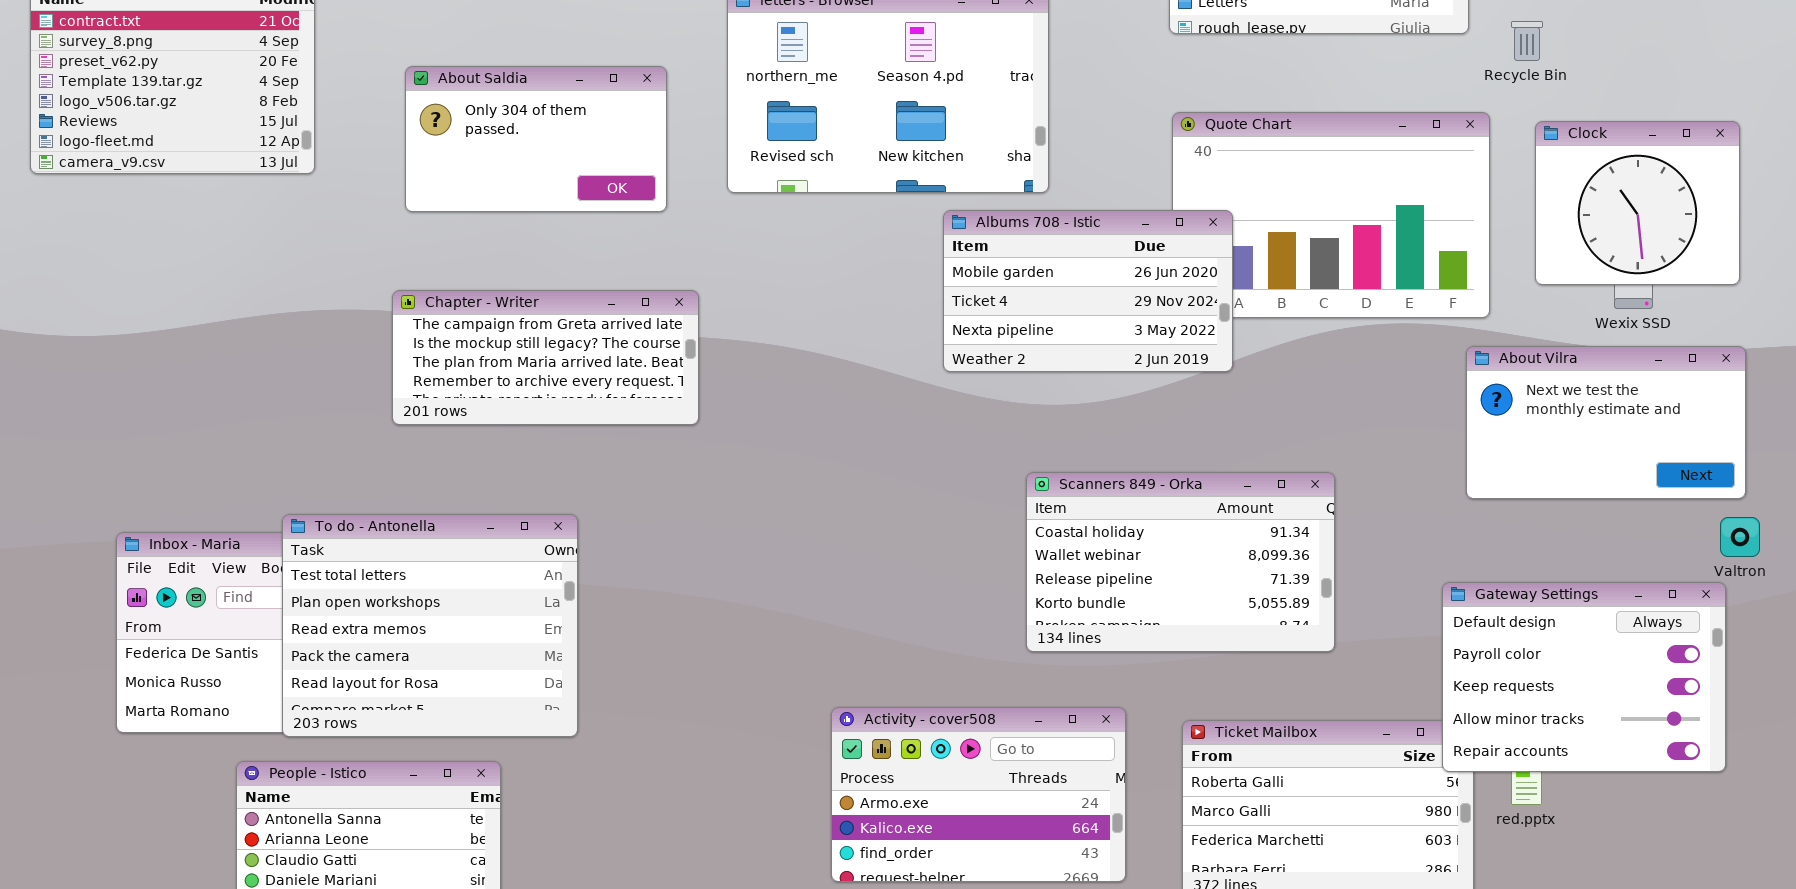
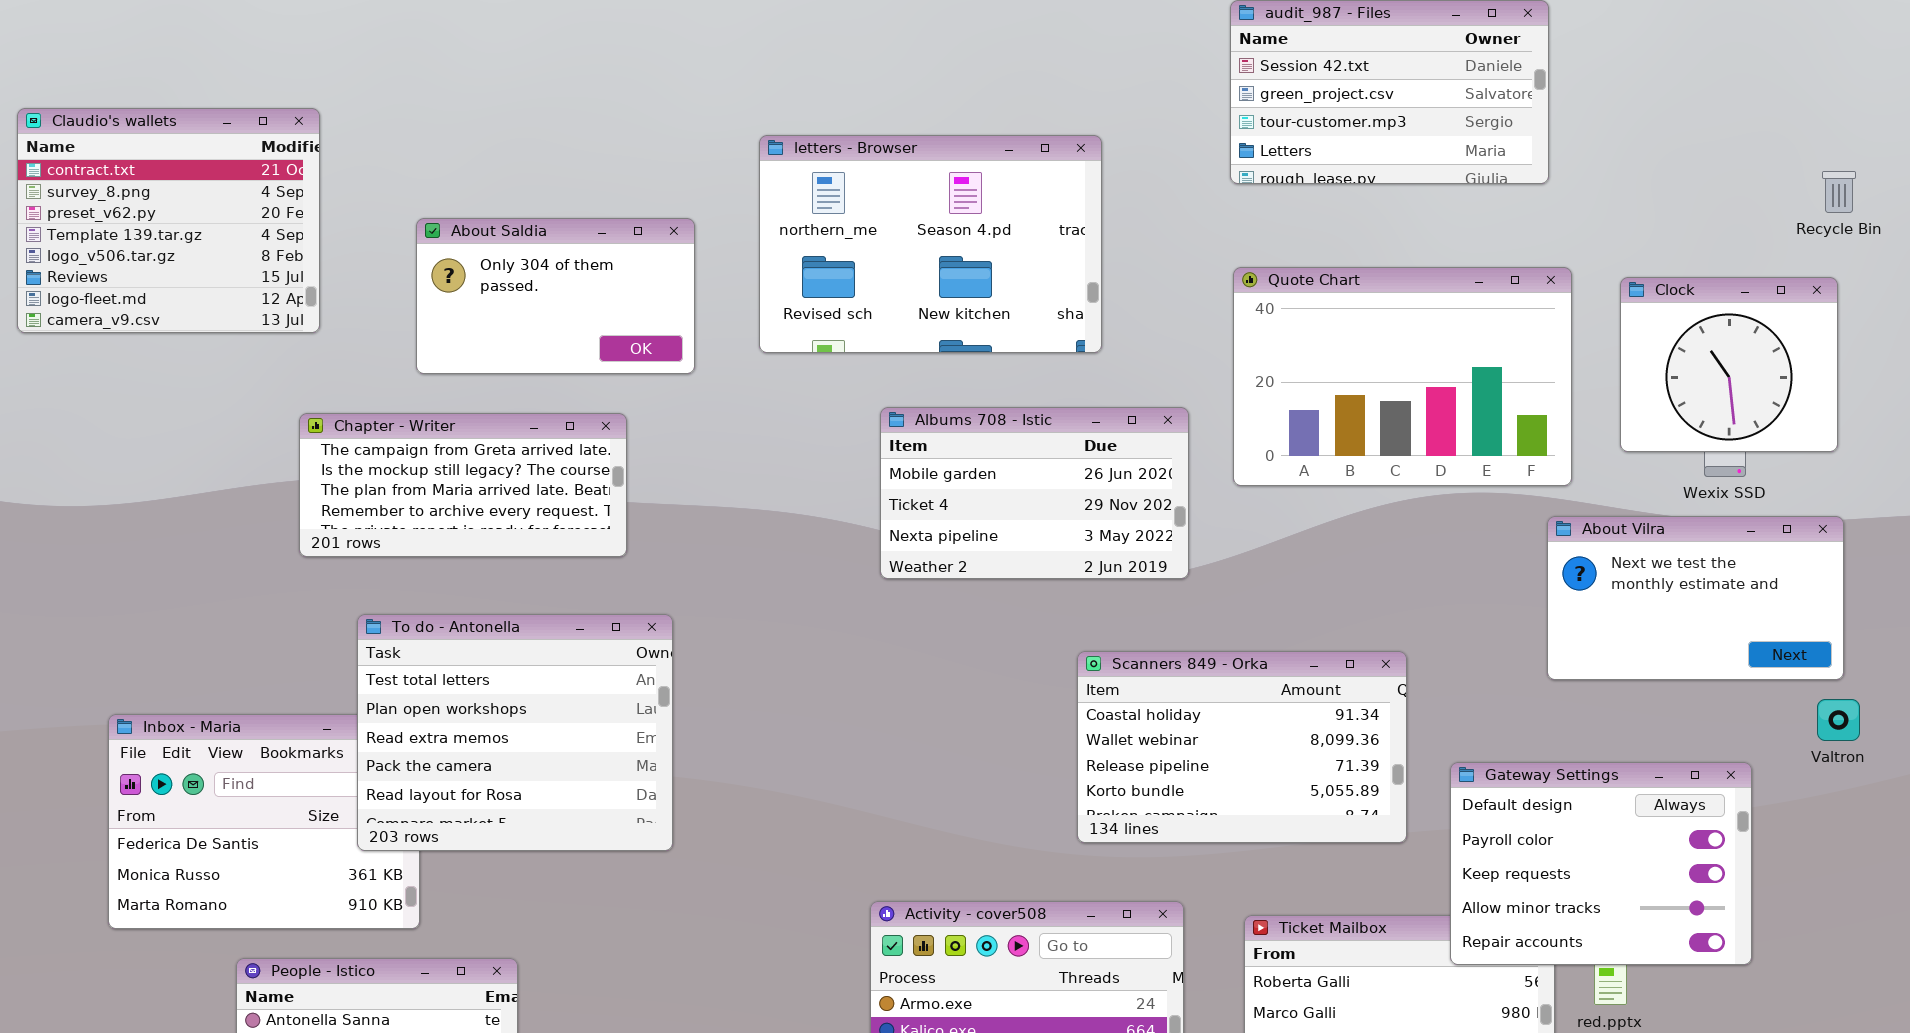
Recycle Bin: [1511,21,1543,61] -> [1822,171,1856,213], moved
Albums 708 - Istic: [943,210,1233,372] -> [880,407,1189,579], moved
Chapter - Writer: [392,290,699,425] -> [299,413,627,557], moved
To do - Antonella: [282,514,578,737] -> [357,614,673,851], moved
Gateway Settings: [1442,582,1726,772] -> [1450,762,1752,965], moved

